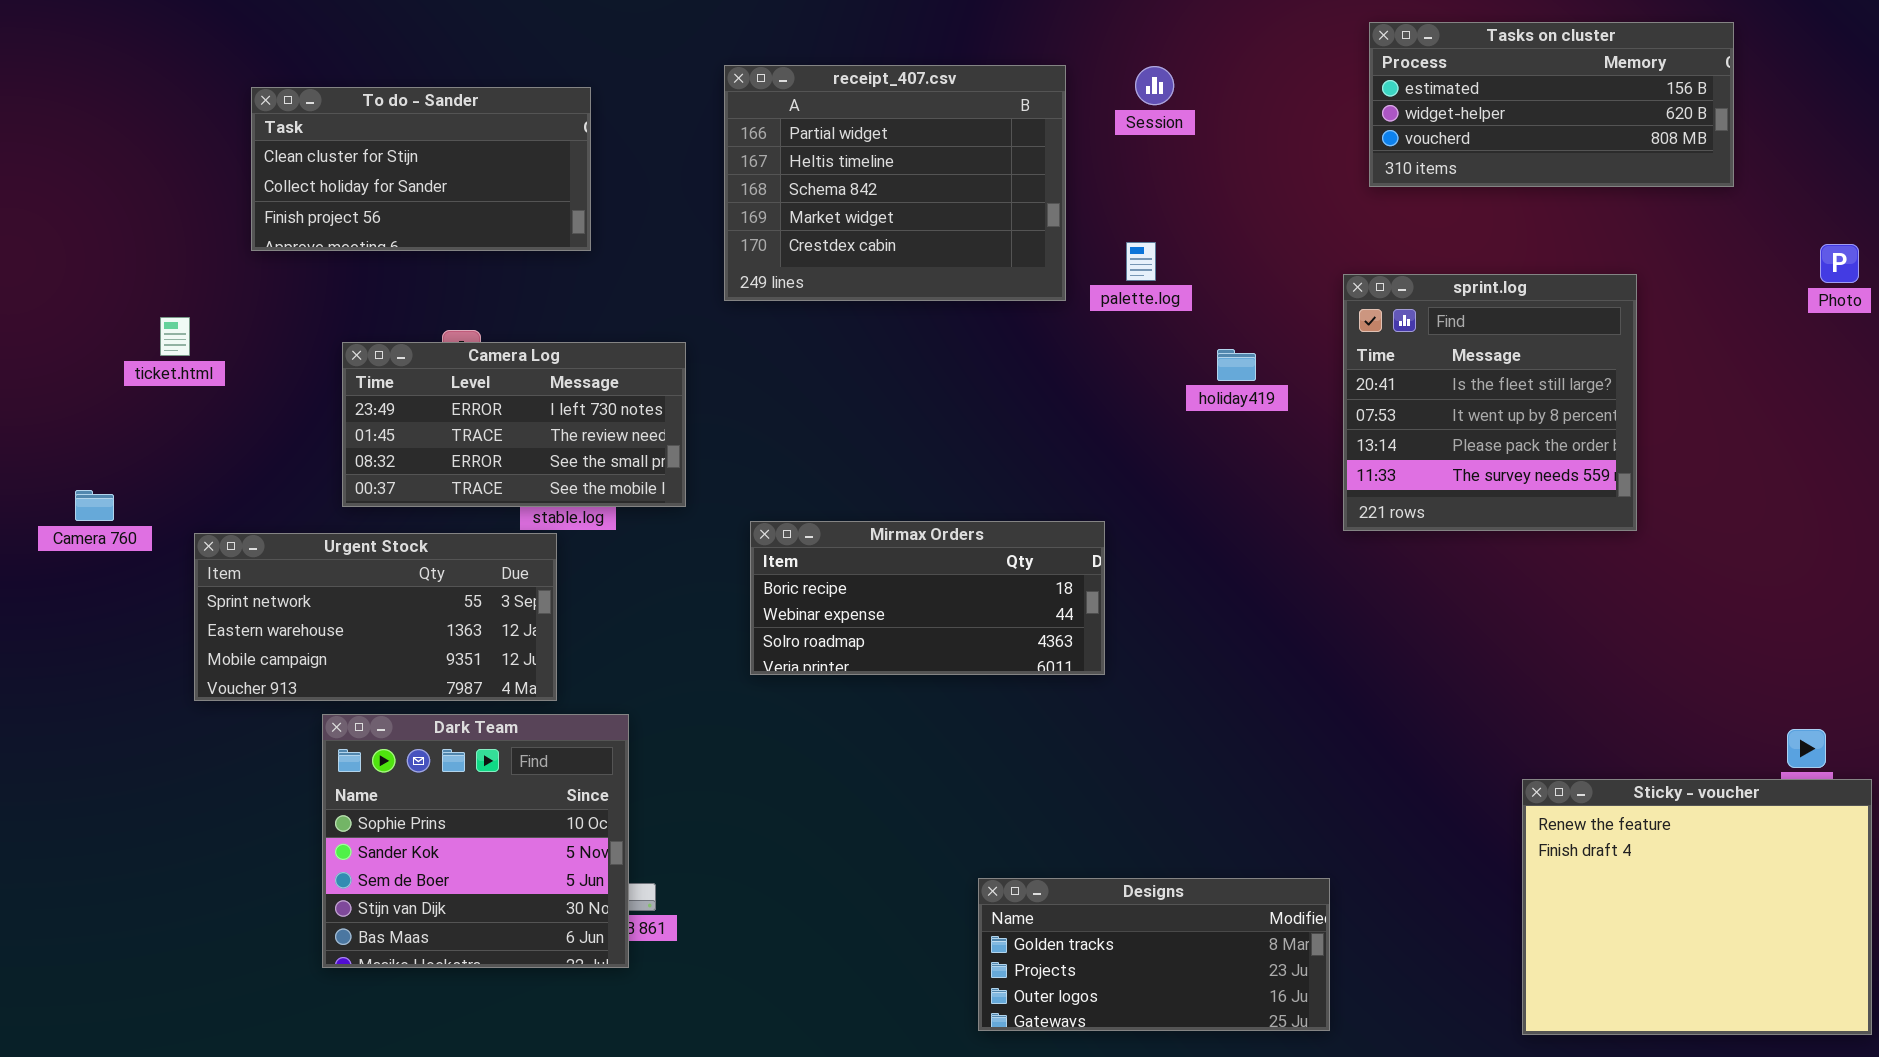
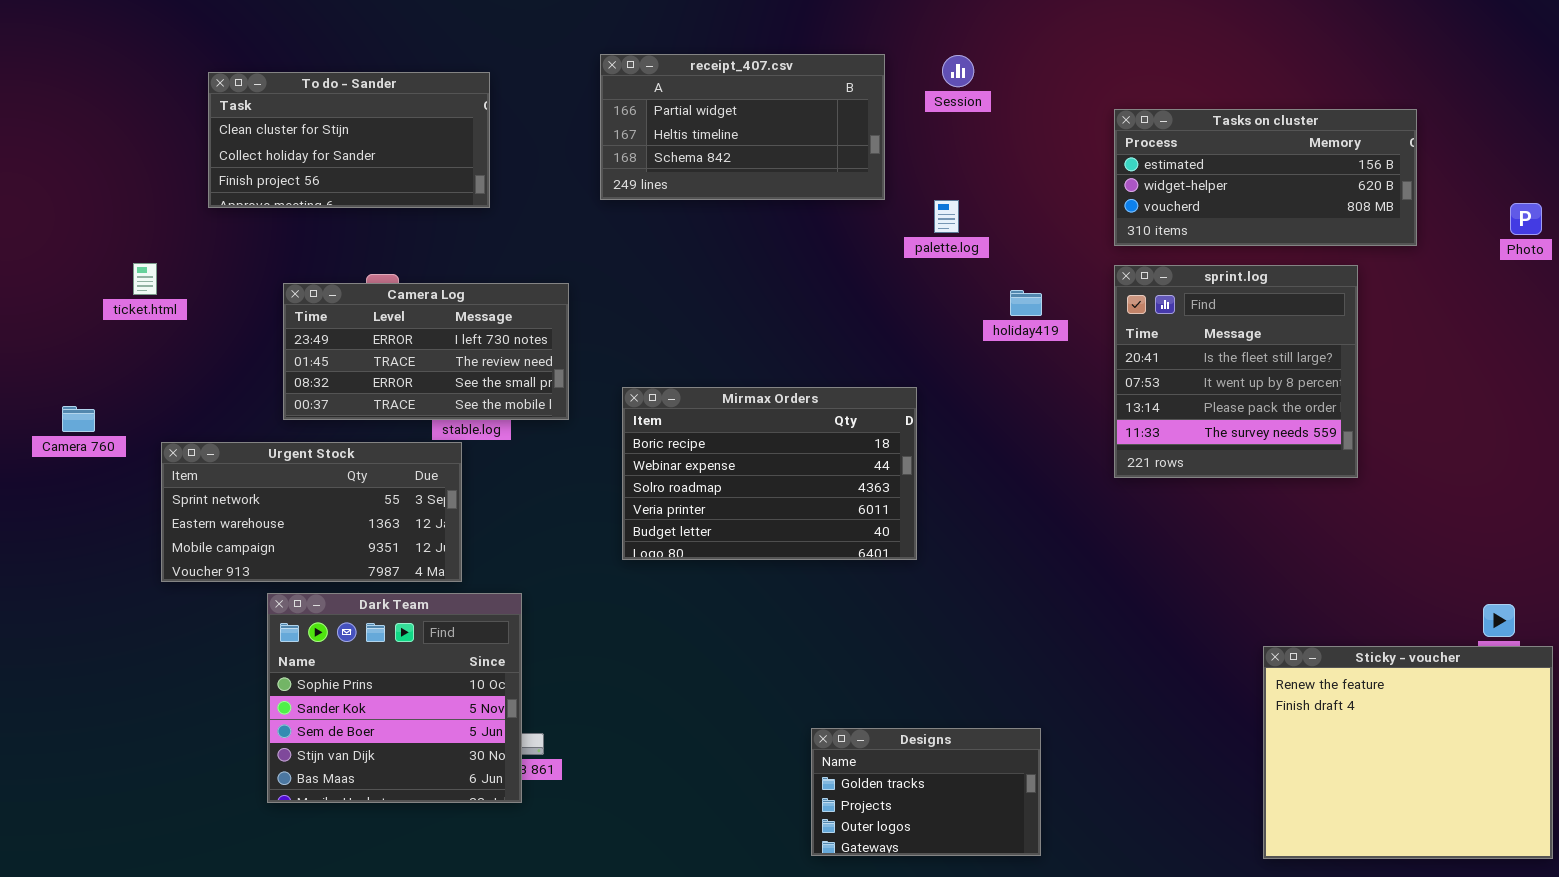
Tasks on cluster: [1369,22,1734,187] -> [1114,109,1417,246], moved
receipt_407.csv: [724,65,1066,301] -> [600,54,885,200], resized
sprint.log: [1343,274,1637,531] -> [1114,265,1358,478], moved
Mirmax Orders: [750,521,1105,675] -> [622,387,917,560], resized
Designs: [978,878,1330,1031] -> [811,728,1041,856], resized

